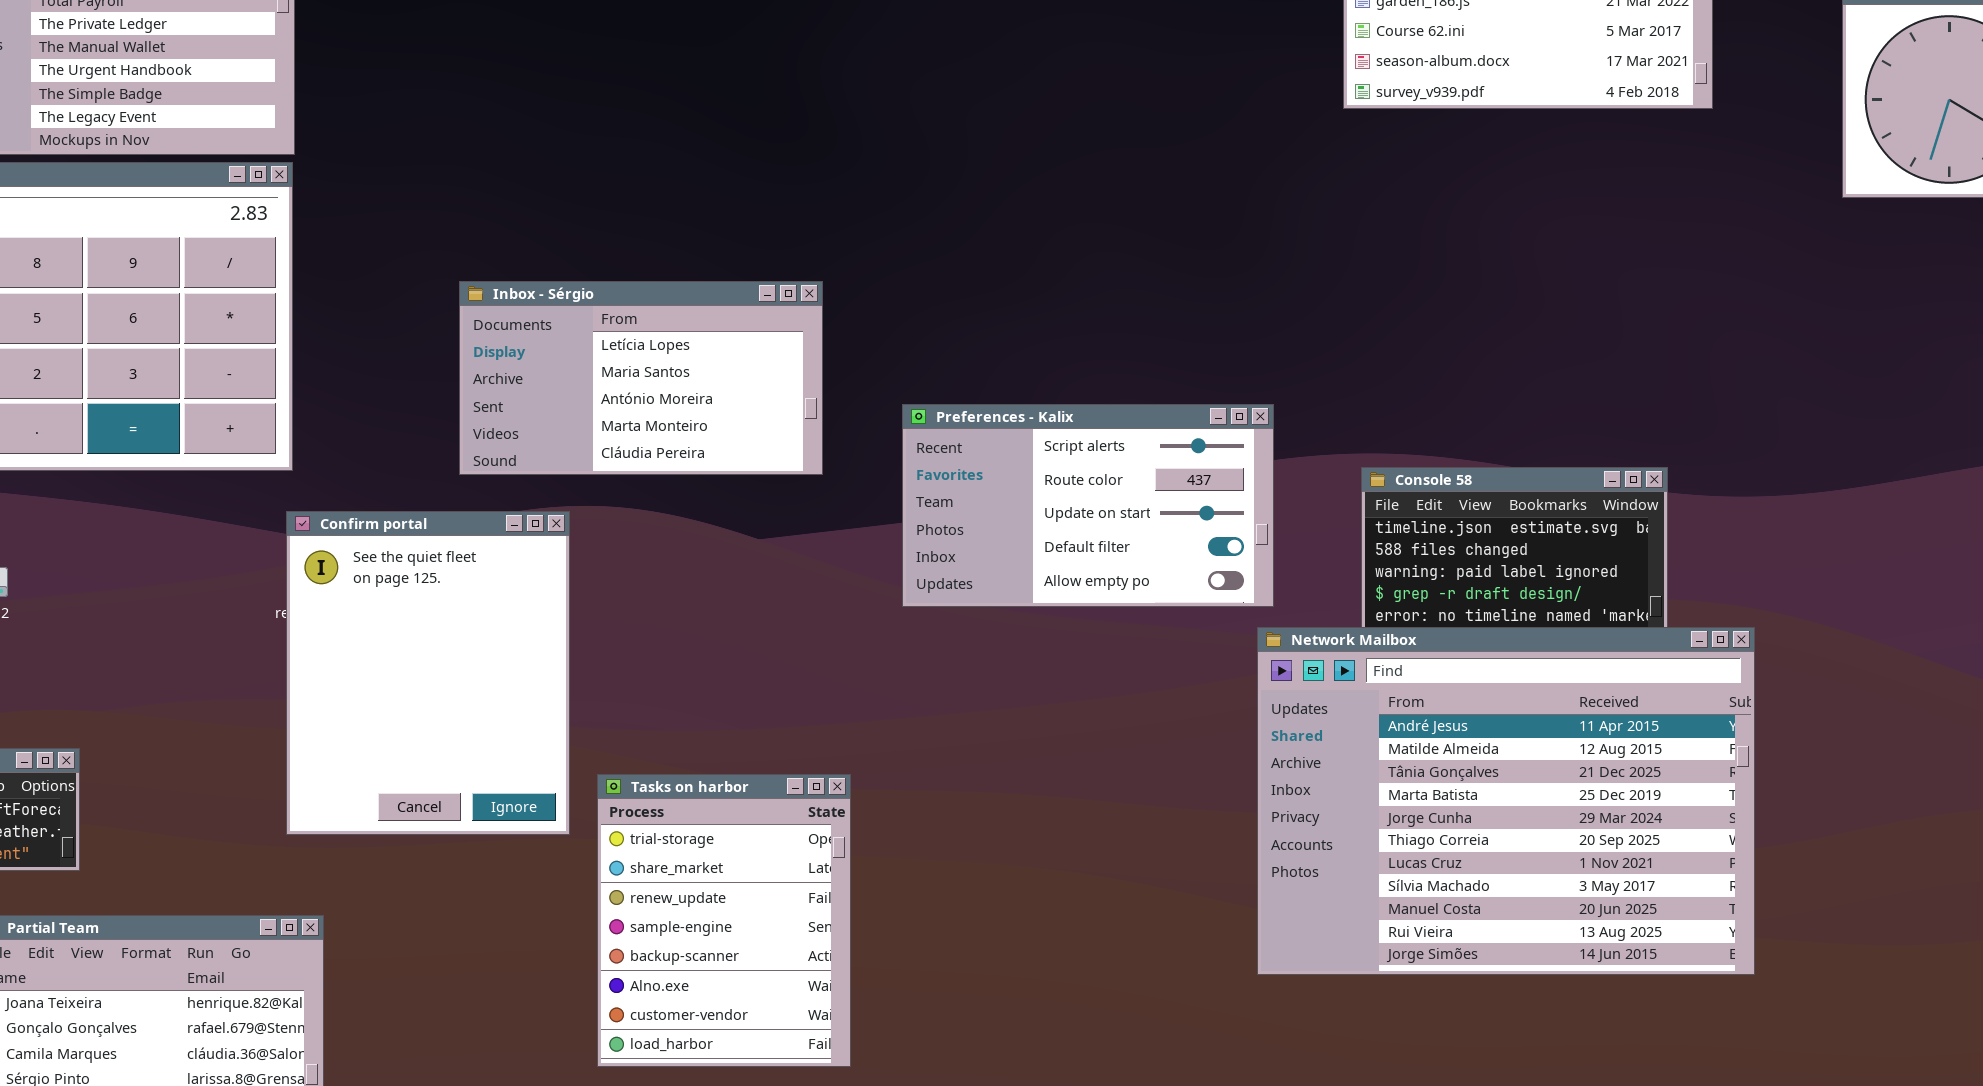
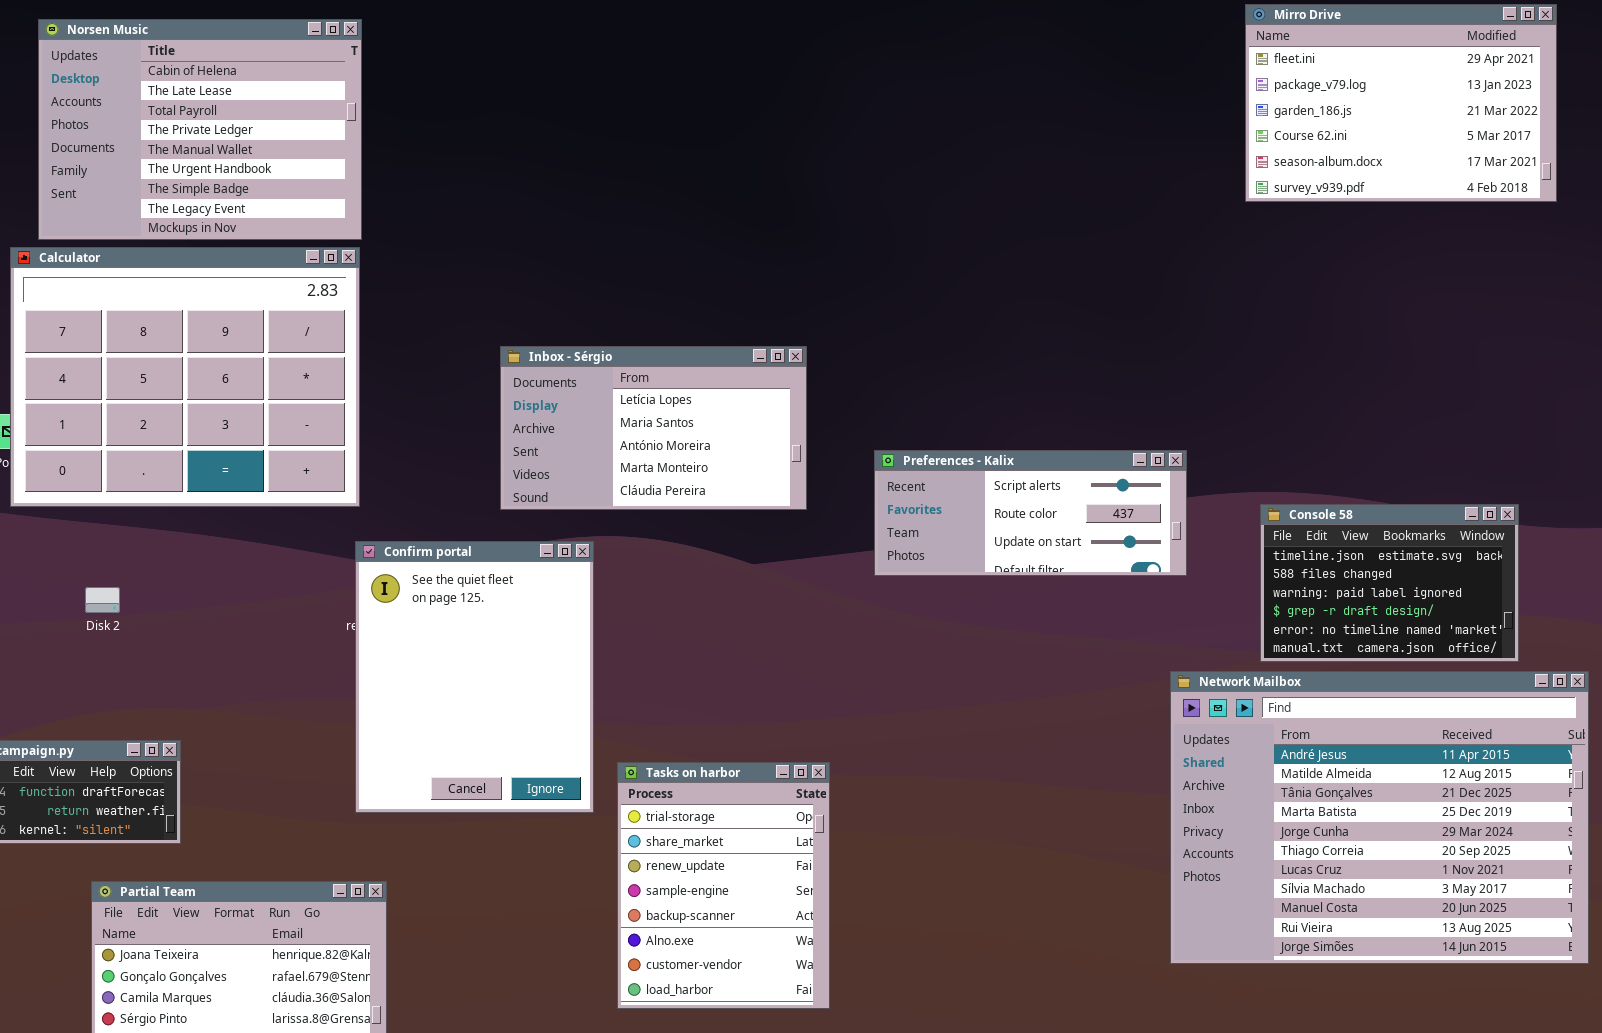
Preferences - Kalix: [902,404,1274,607] -> [874,450,1187,576], resized
Network Mailbox: [1257,627,1755,975] -> [1170,671,1589,964], moved

